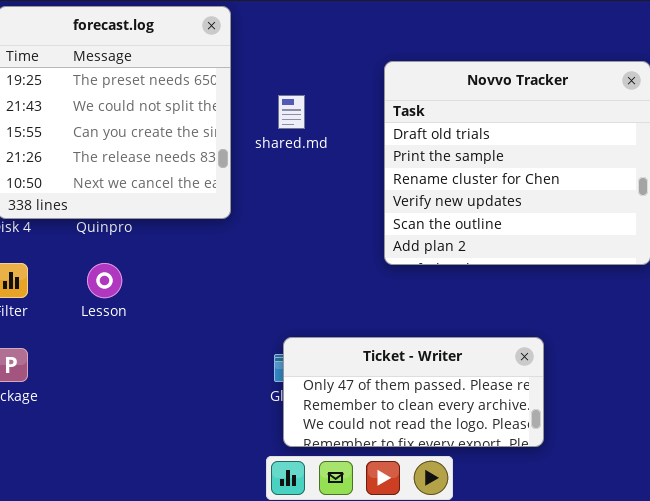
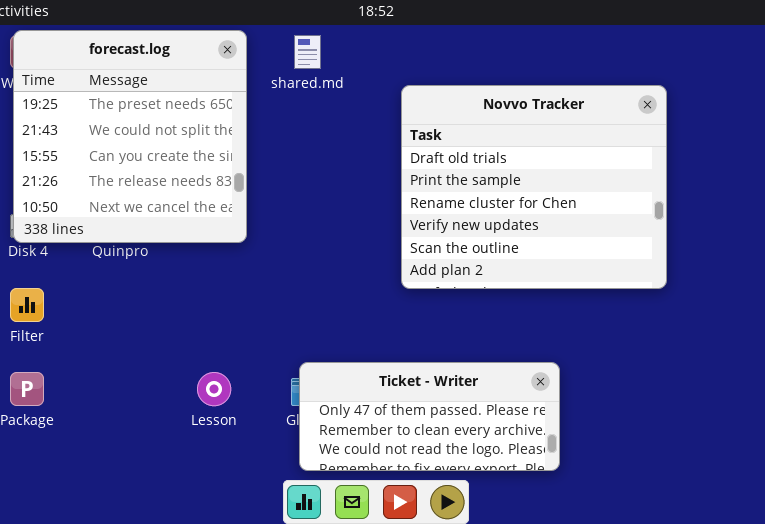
shared.md: [278,95,305,129] -> [294,35,321,69], moved
Lesson: [87,263,122,298] -> [197,372,231,406], moved

